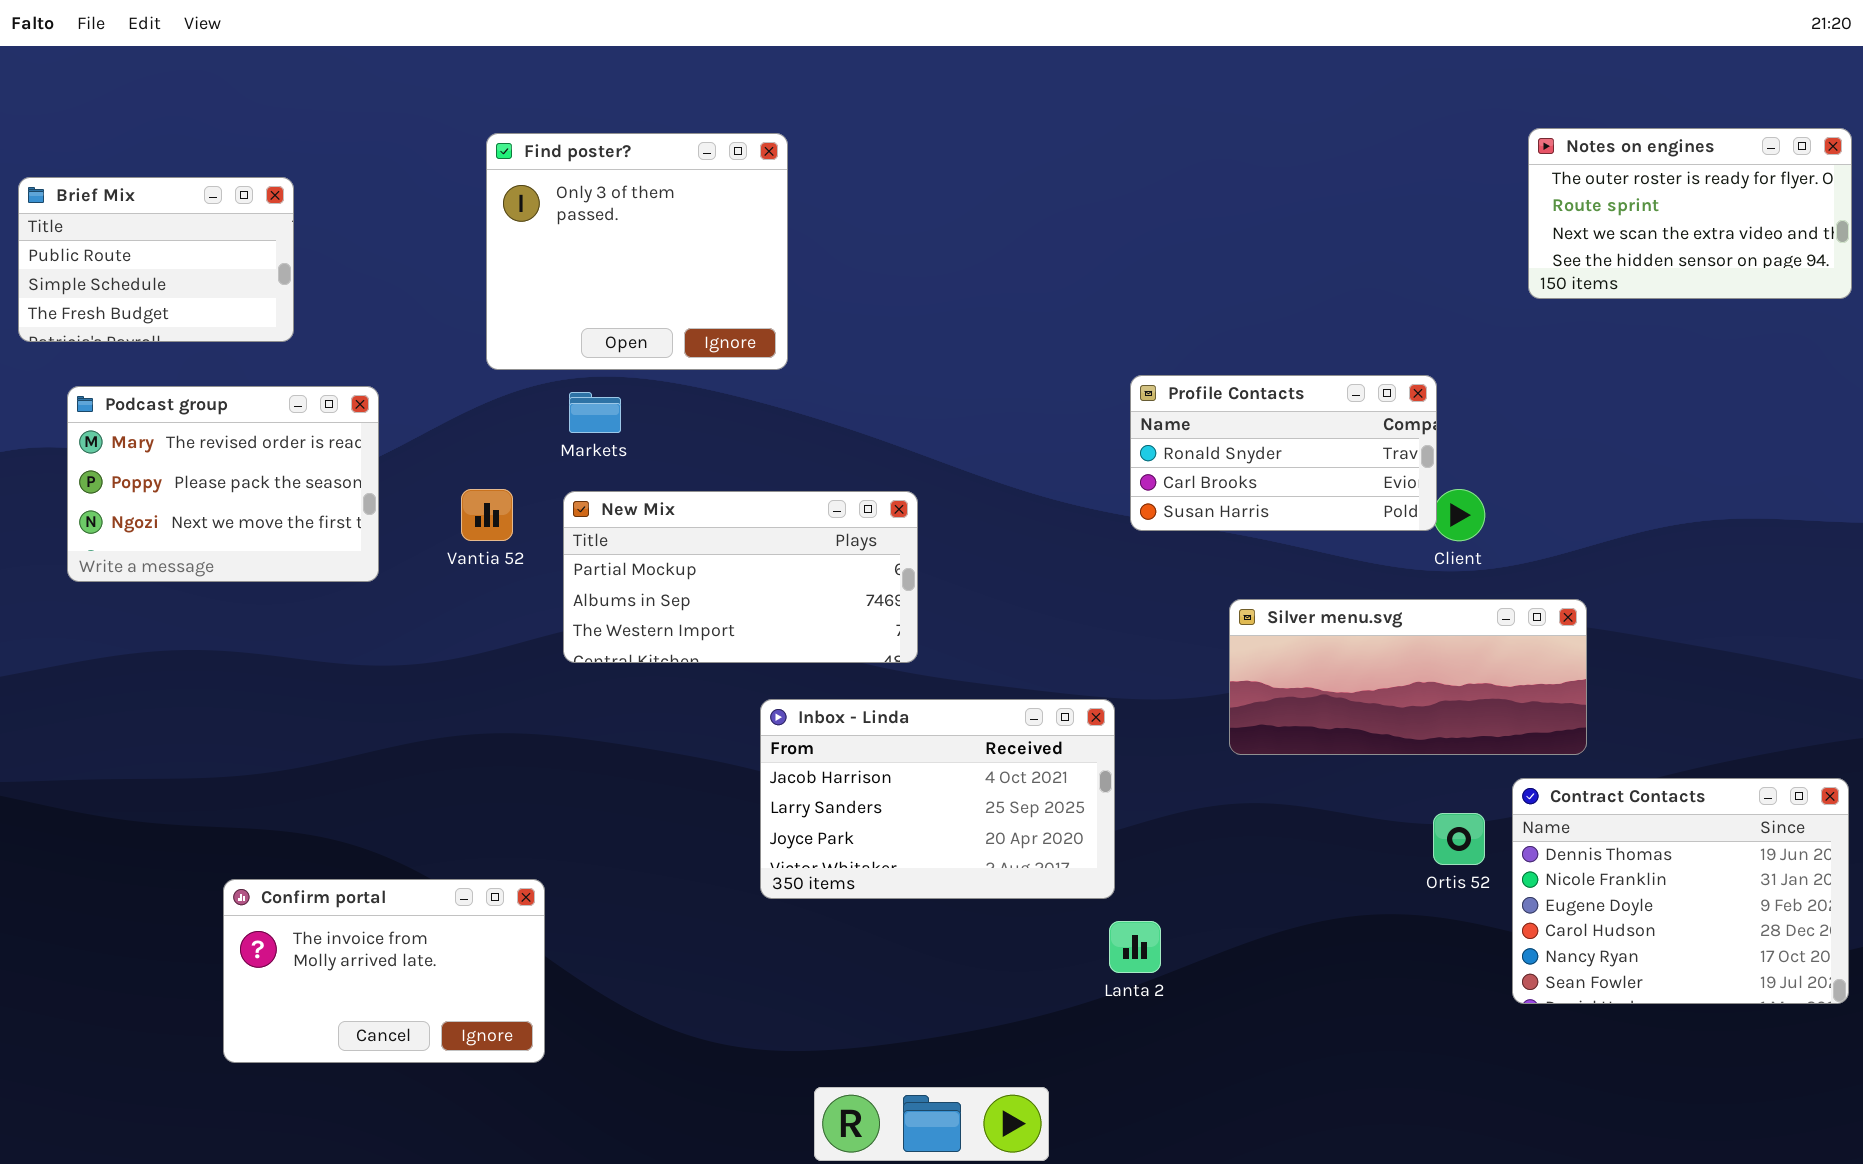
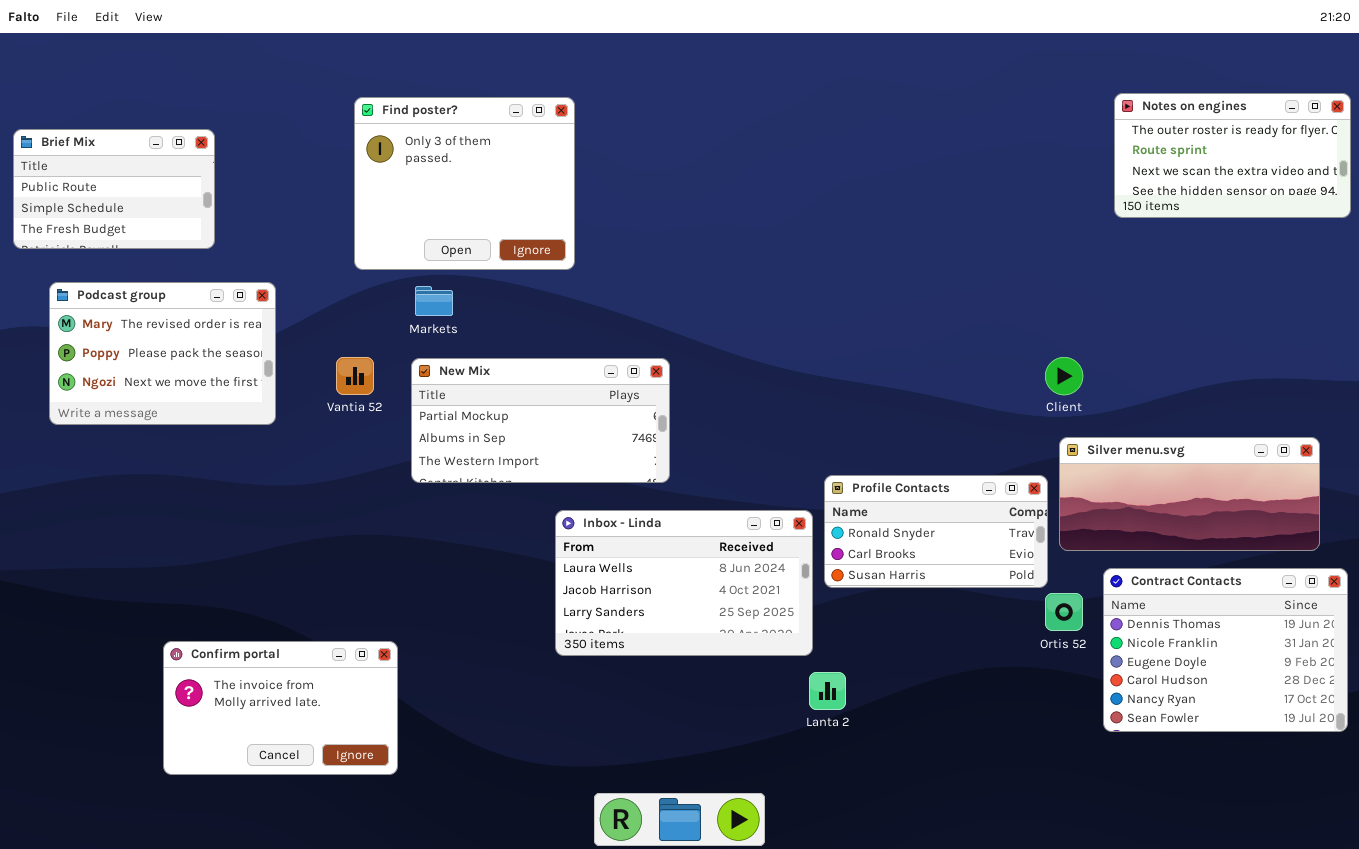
Profile Contacts: [1130,375,1437,531] -> [824,475,1048,588], moved
Silver menu.svg: [1229,599,1587,755] -> [1059,437,1320,551], moved
Inbox - Linda: [760,699,1115,899] -> [555,510,813,656], scrolled up 1 row

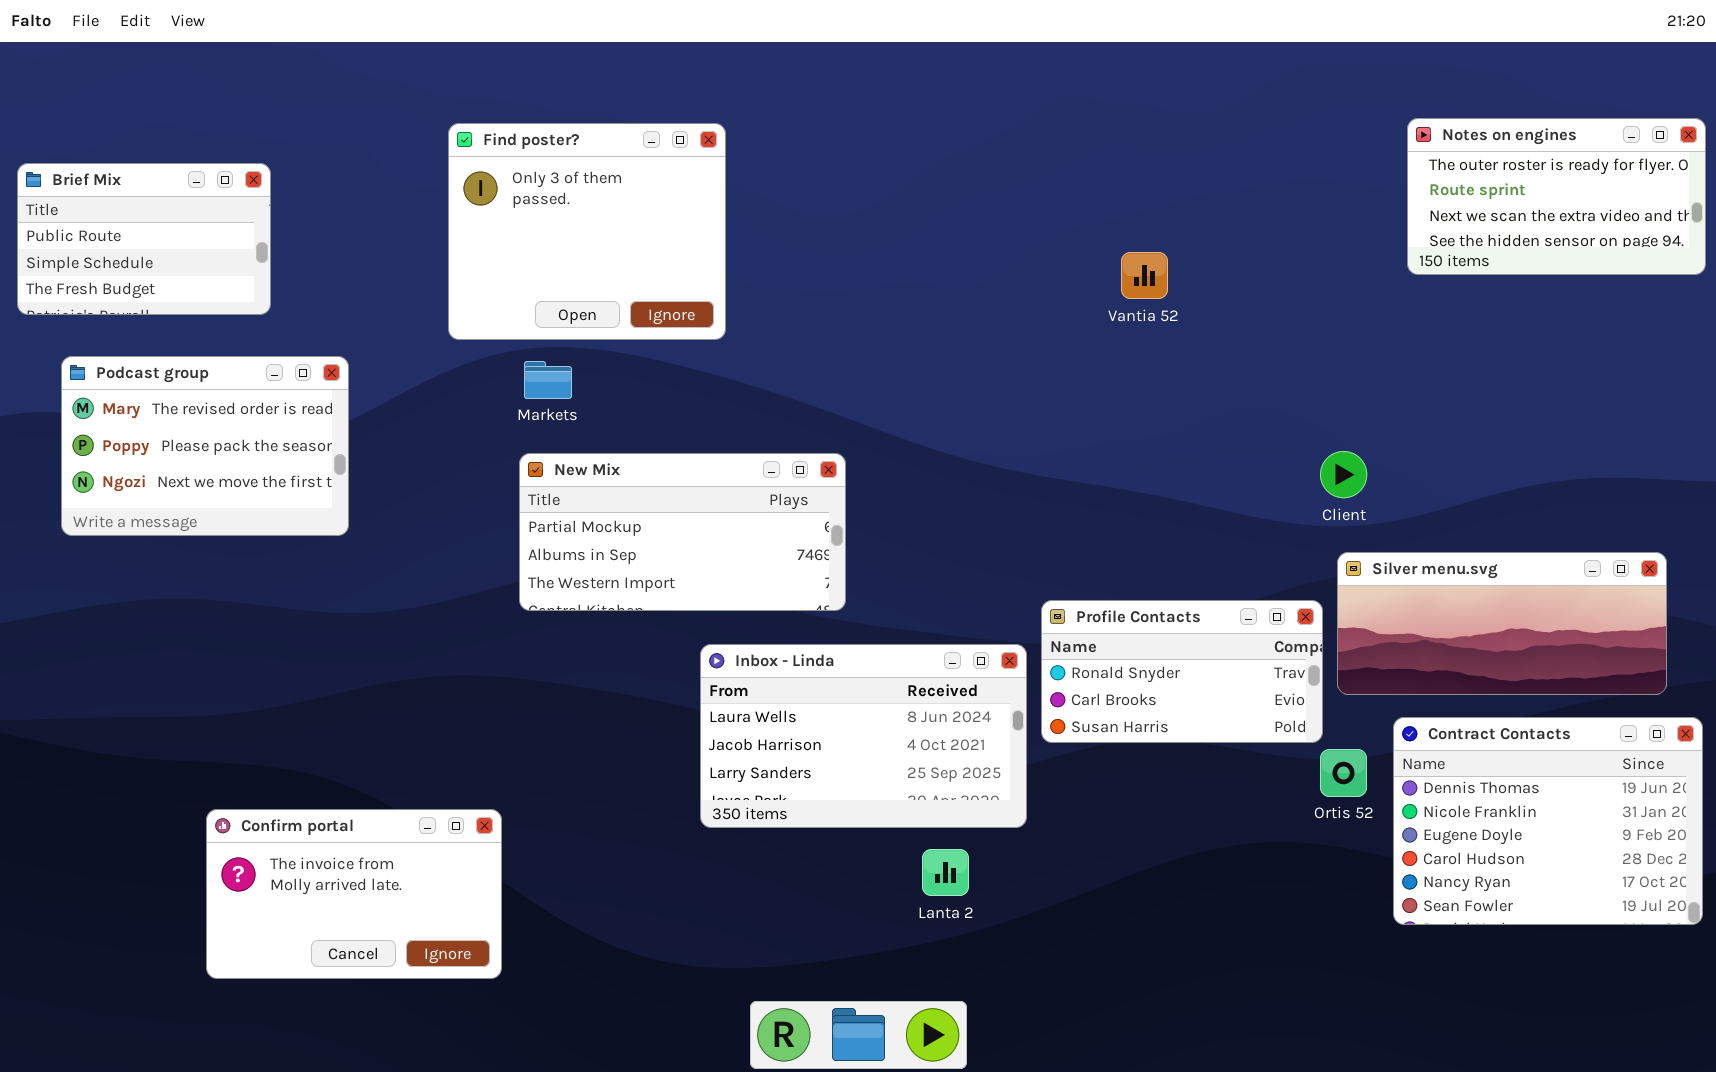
Vantia 52: [336,357,374,395] -> [1121,252,1168,299], moved
Lanta 2: [809,672,846,710] -> [922,849,969,896], moved

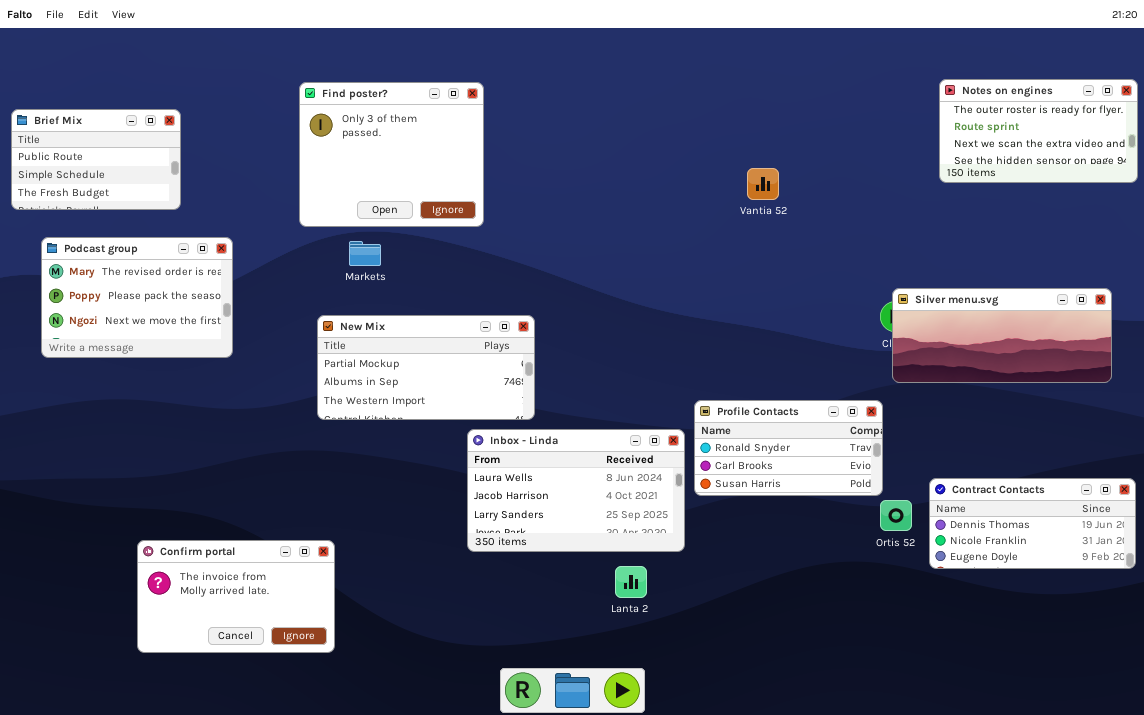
New Mix: [519,453,846,611] -> [317,315,535,420], moved
Silver menu.svg: [1337,552,1667,695] -> [892,288,1112,383], moved
Contract Contacts: [1393,717,1703,925] -> [929,478,1136,569], resized

